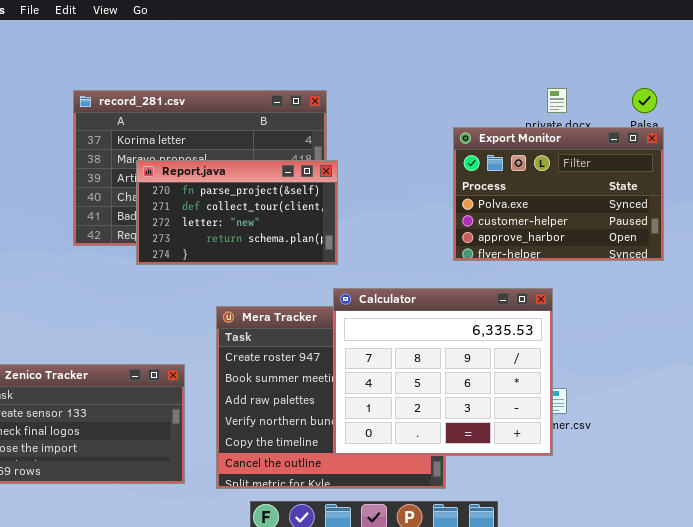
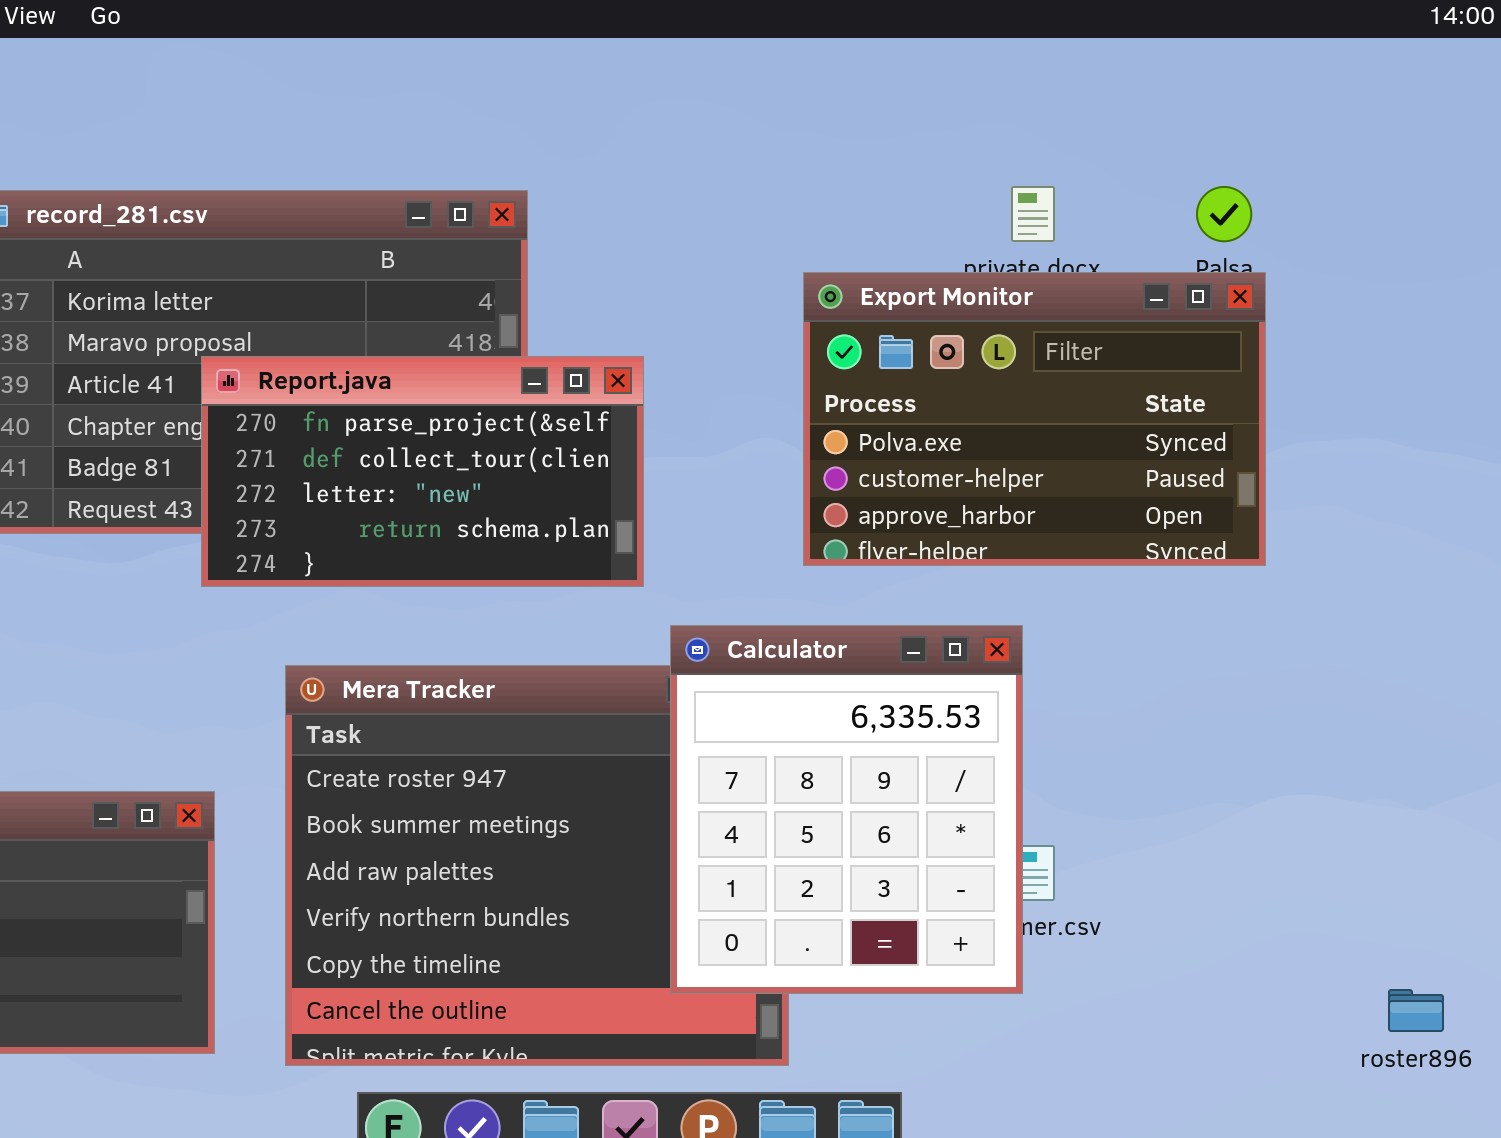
Report.java: [136,160,338,265] -> [201,356,644,587], moved
Calculator: [333,288,553,456] -> [670,625,1023,994], resized

